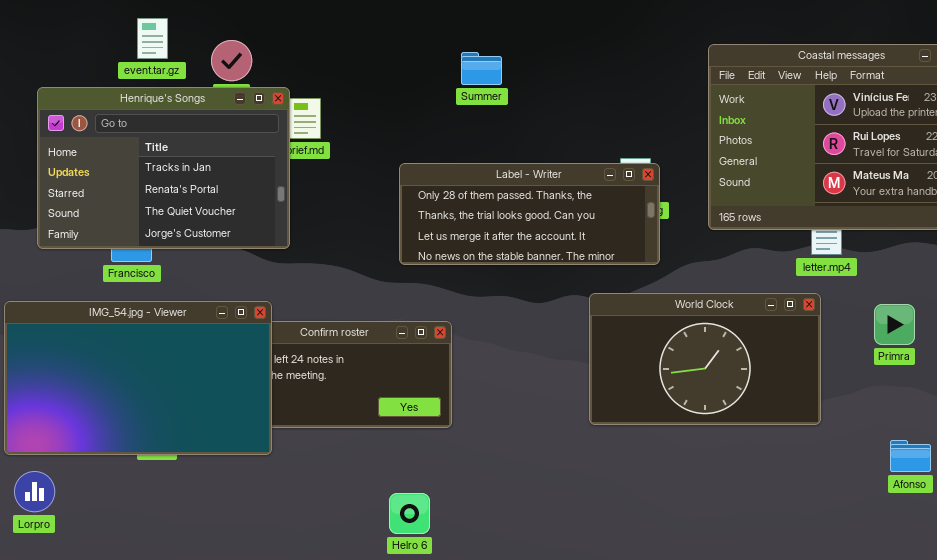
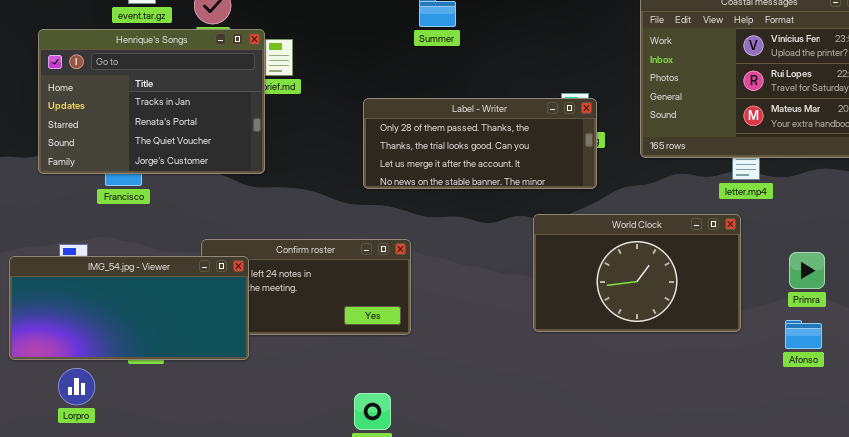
IMG_54.jpg - Viewer: [4,301,272,455] -> [9,256,249,360], resized
Primra: [874,304,915,345] -> [789,252,825,289], moved
Afonso: [890,440,931,472] -> [785,320,822,349], moved
Lorpro: [14,471,55,512] -> [58,368,95,405], moved

